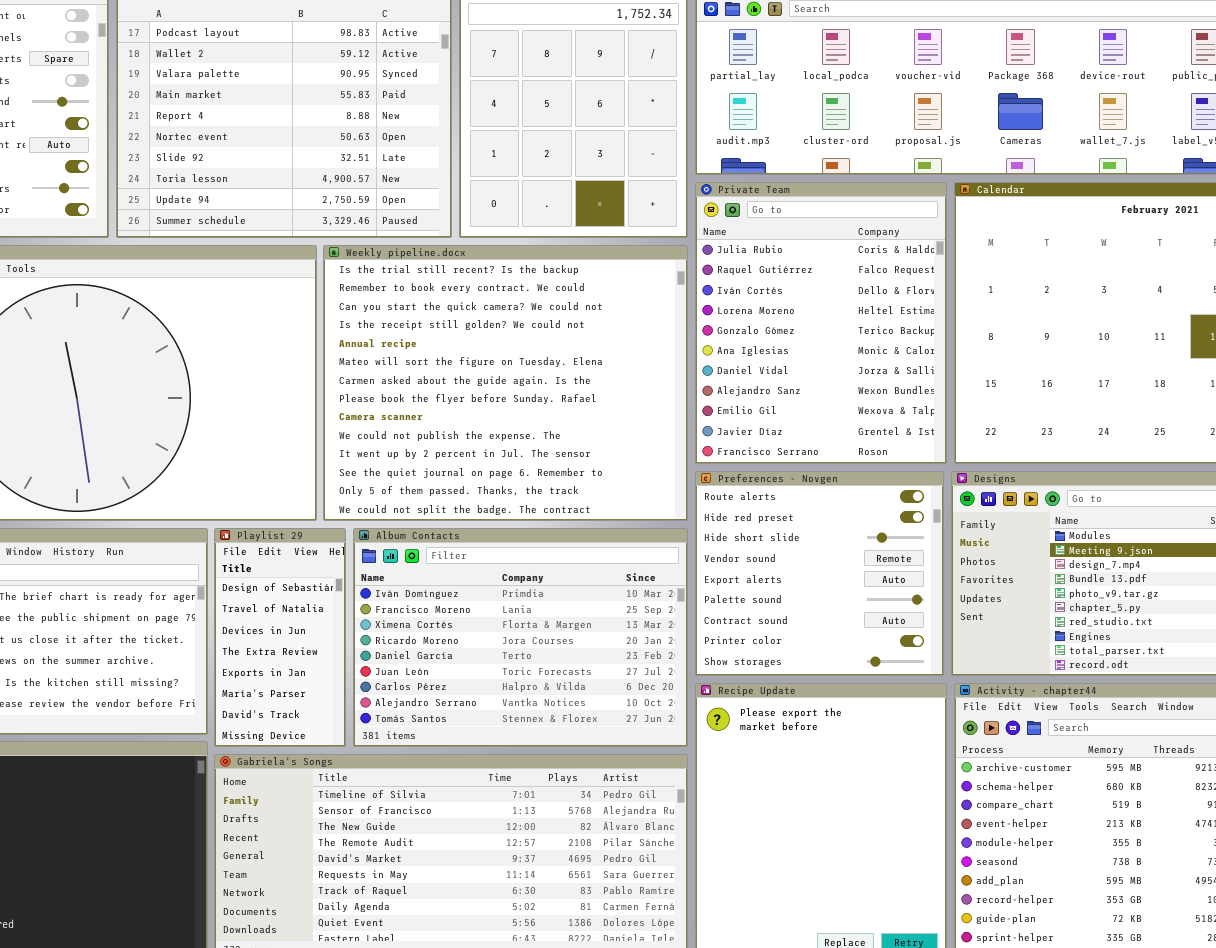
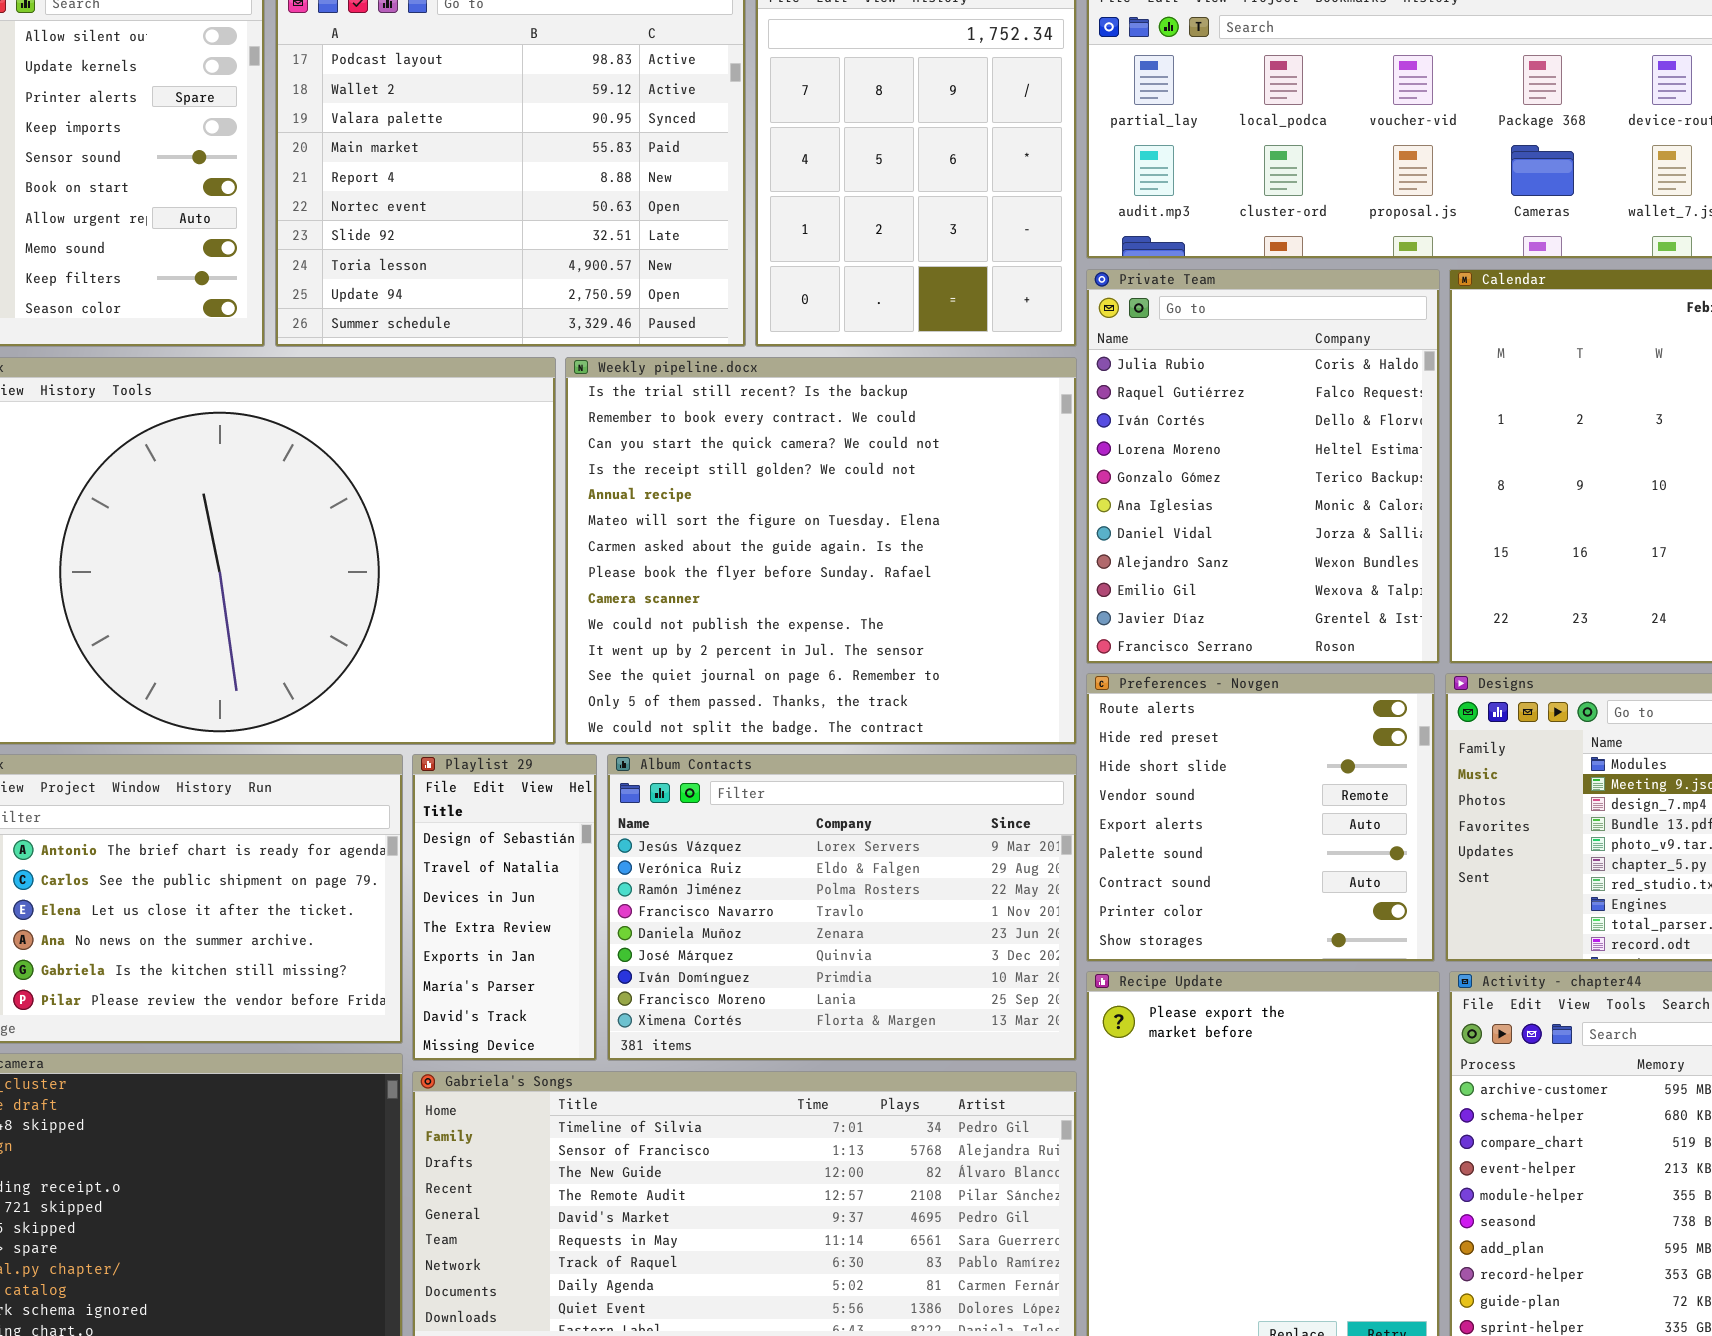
Album Contacts: [353,528,688,747] -> [607,754,1077,1061], scrolled up 6 rows

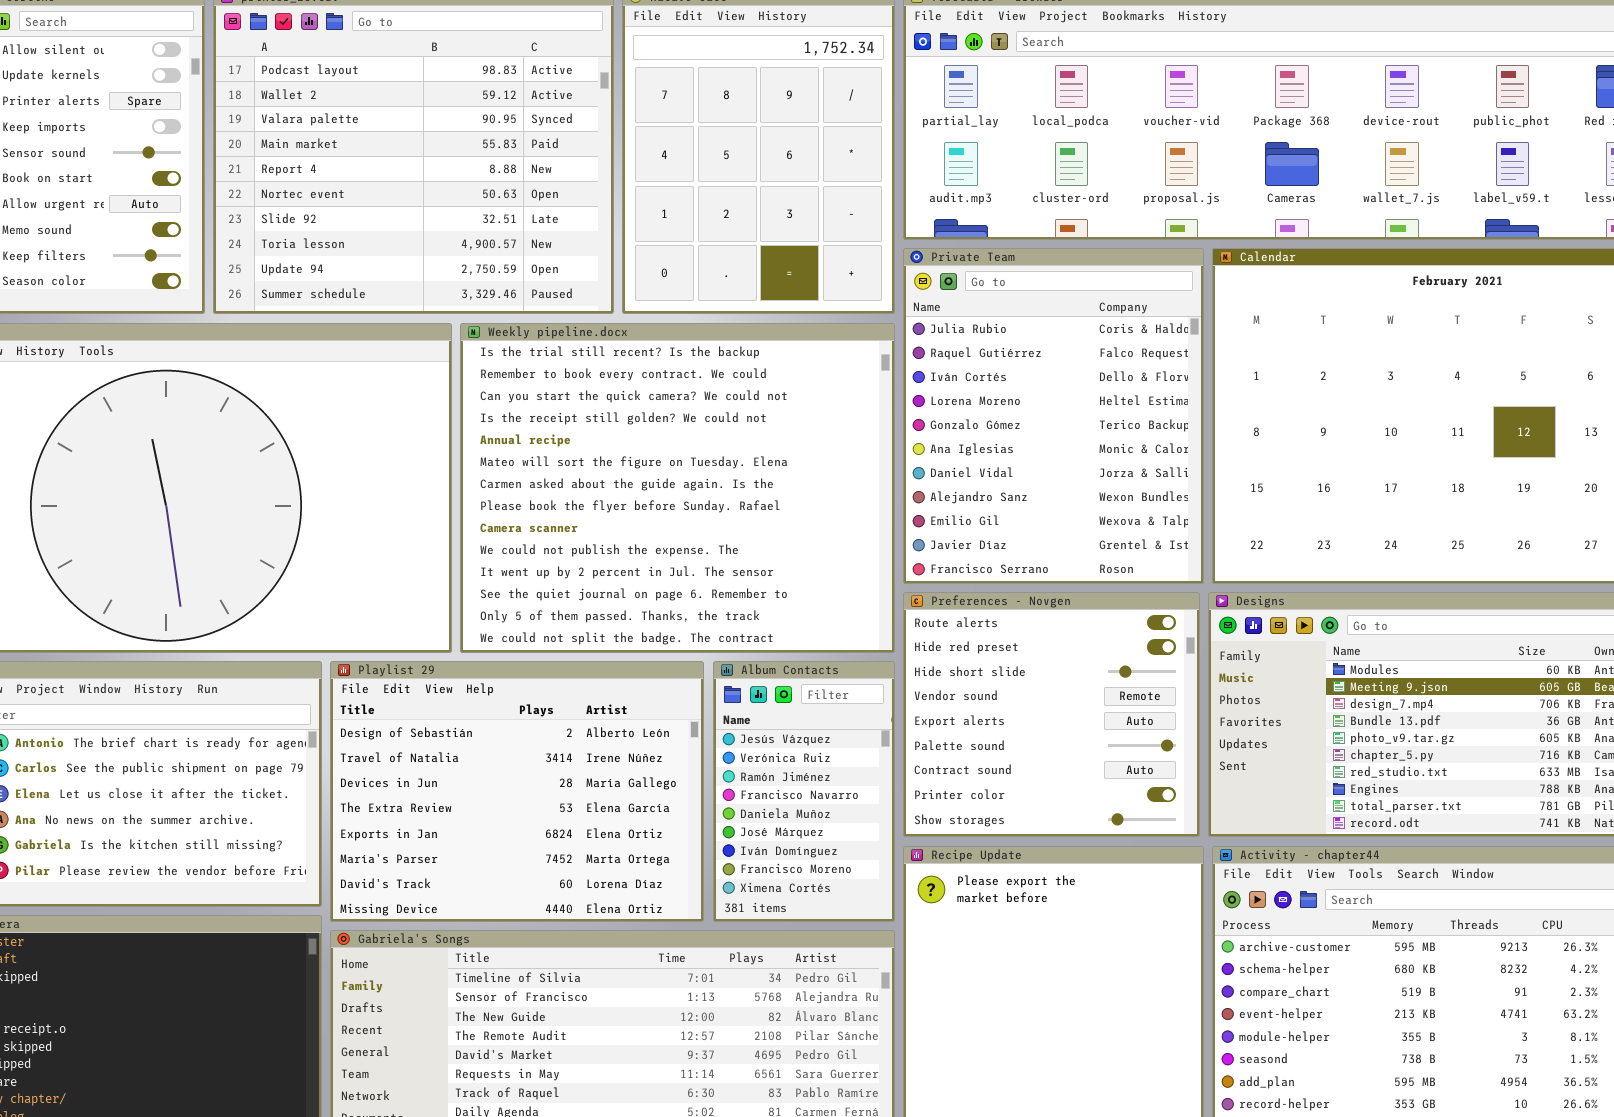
Playlist 29: [412,754,597,1061] -> [330,661,704,922], resized
Album Contacts: [607,754,1077,1061] -> [713,661,895,922], resized

